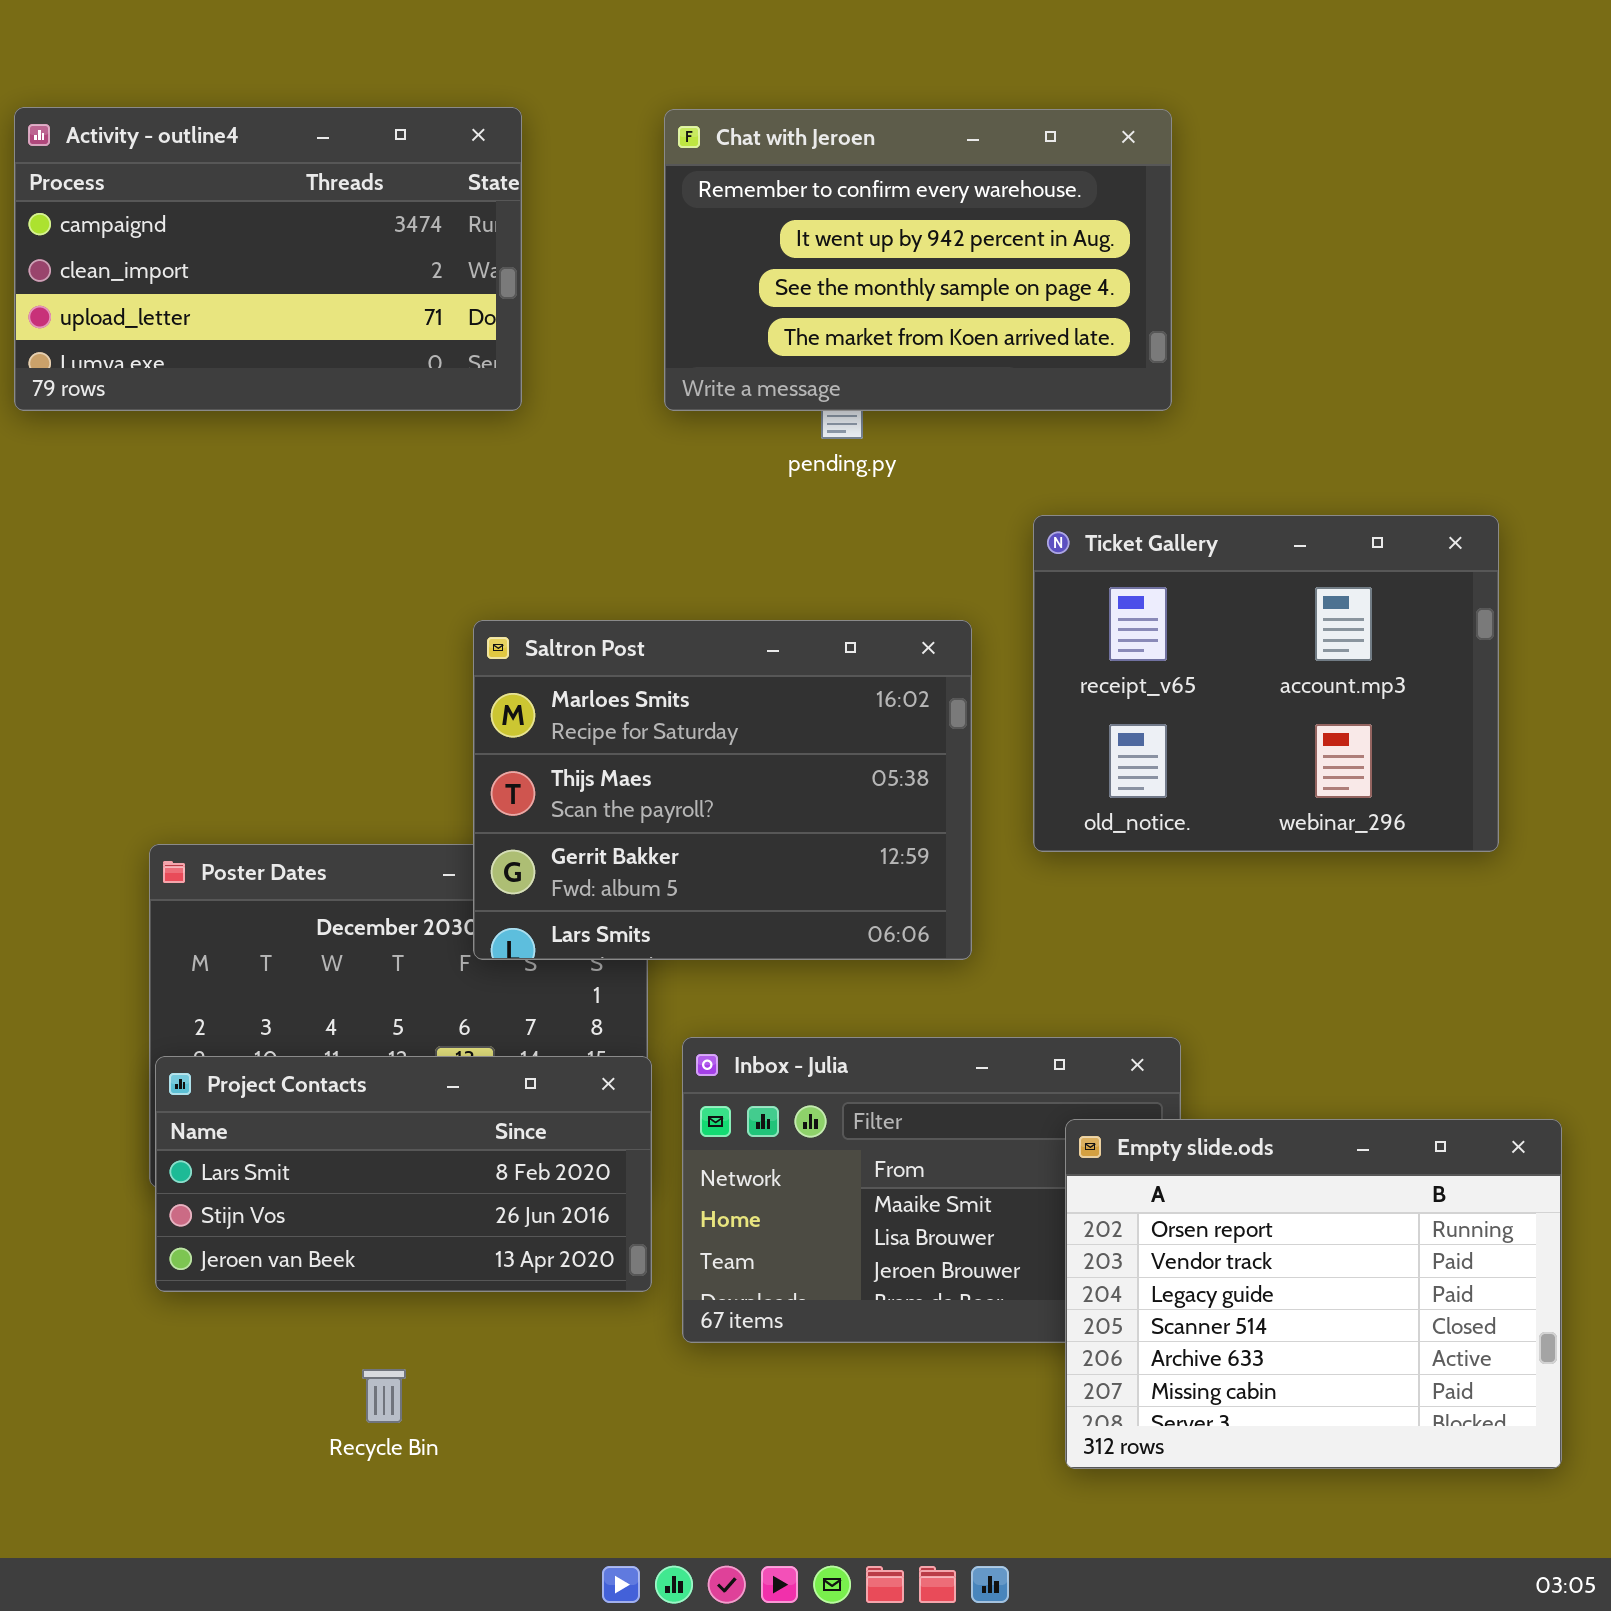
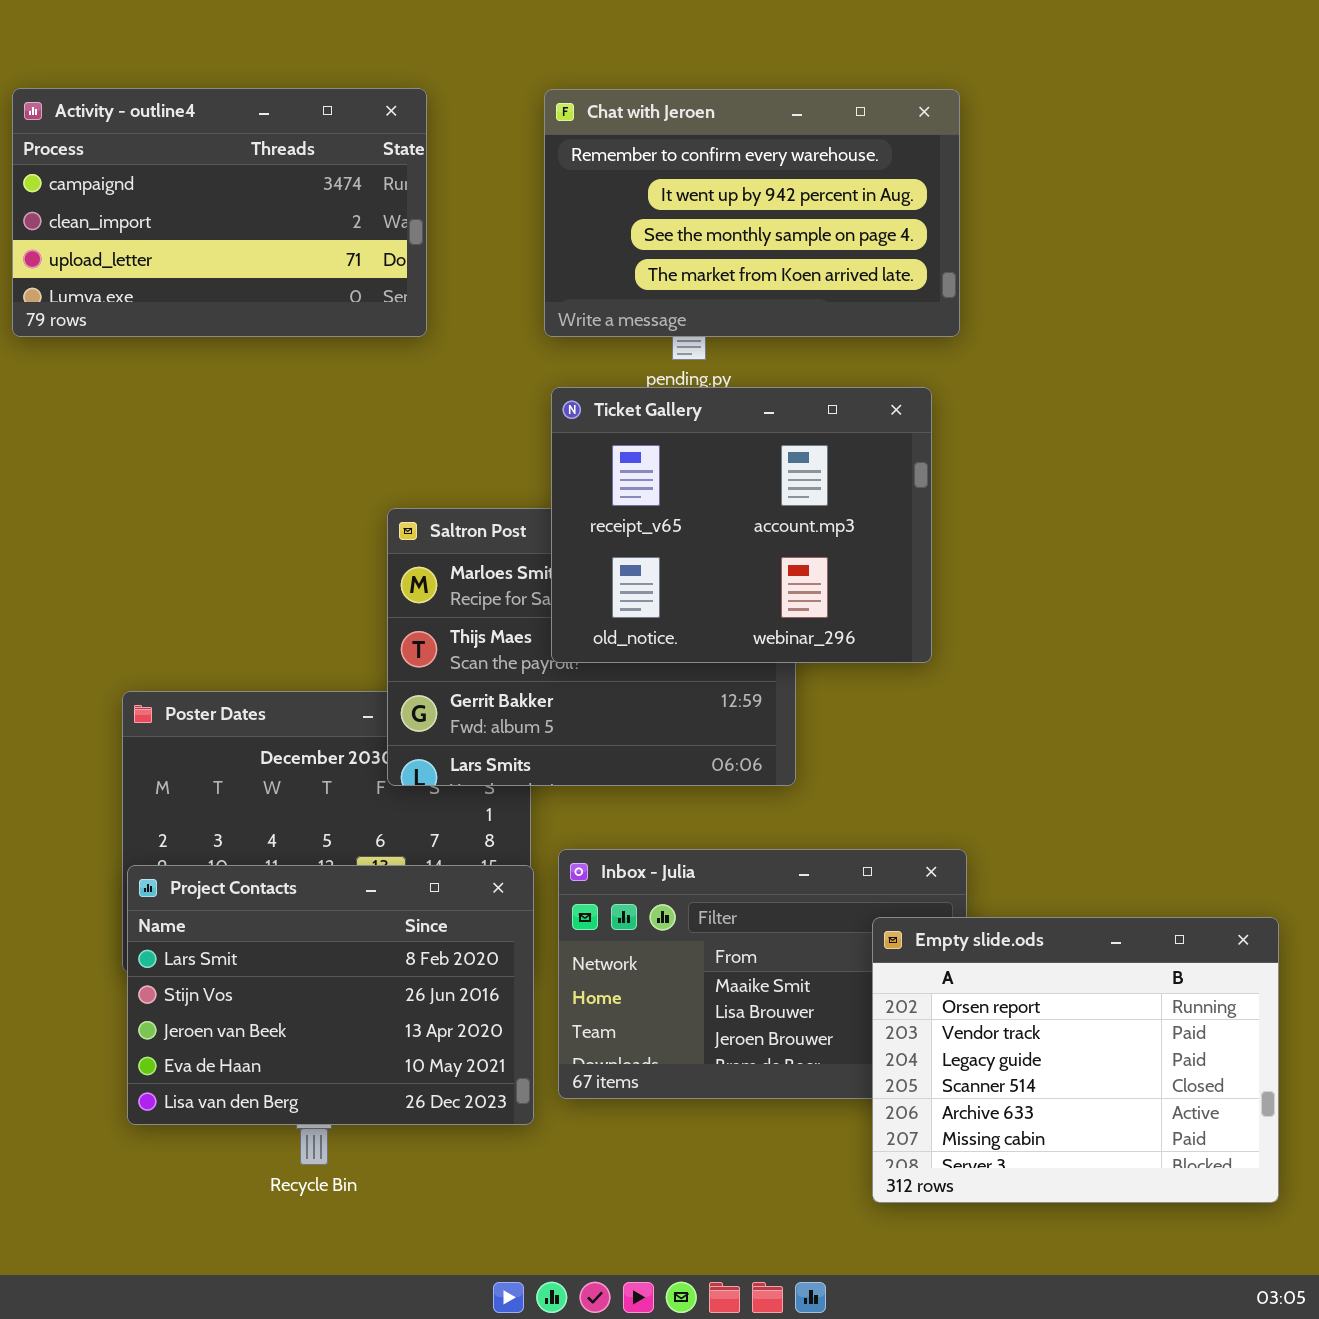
Ticket Gallery: [1033,515,1499,852] -> [551,387,932,663], moved
Project Contacts: [155,1056,652,1292] -> [127,865,534,1125], resized

